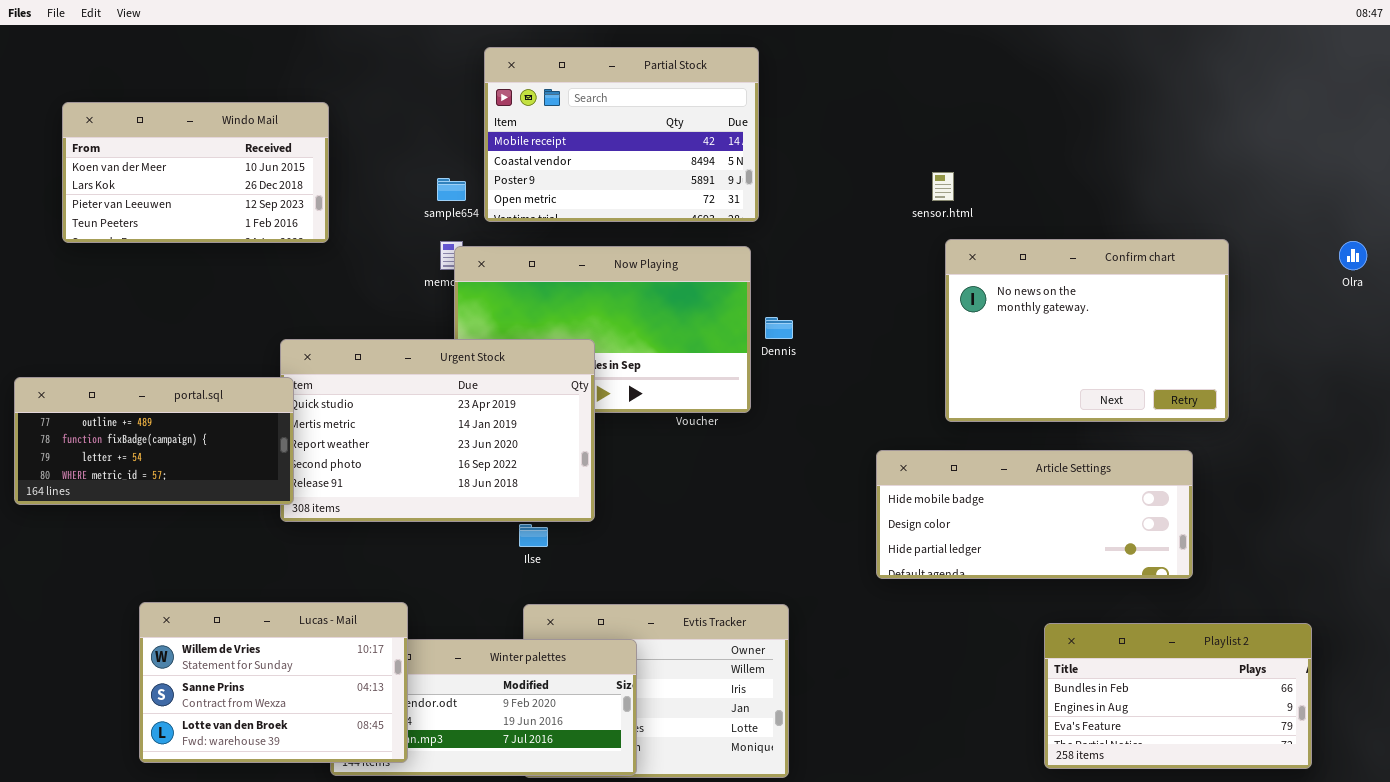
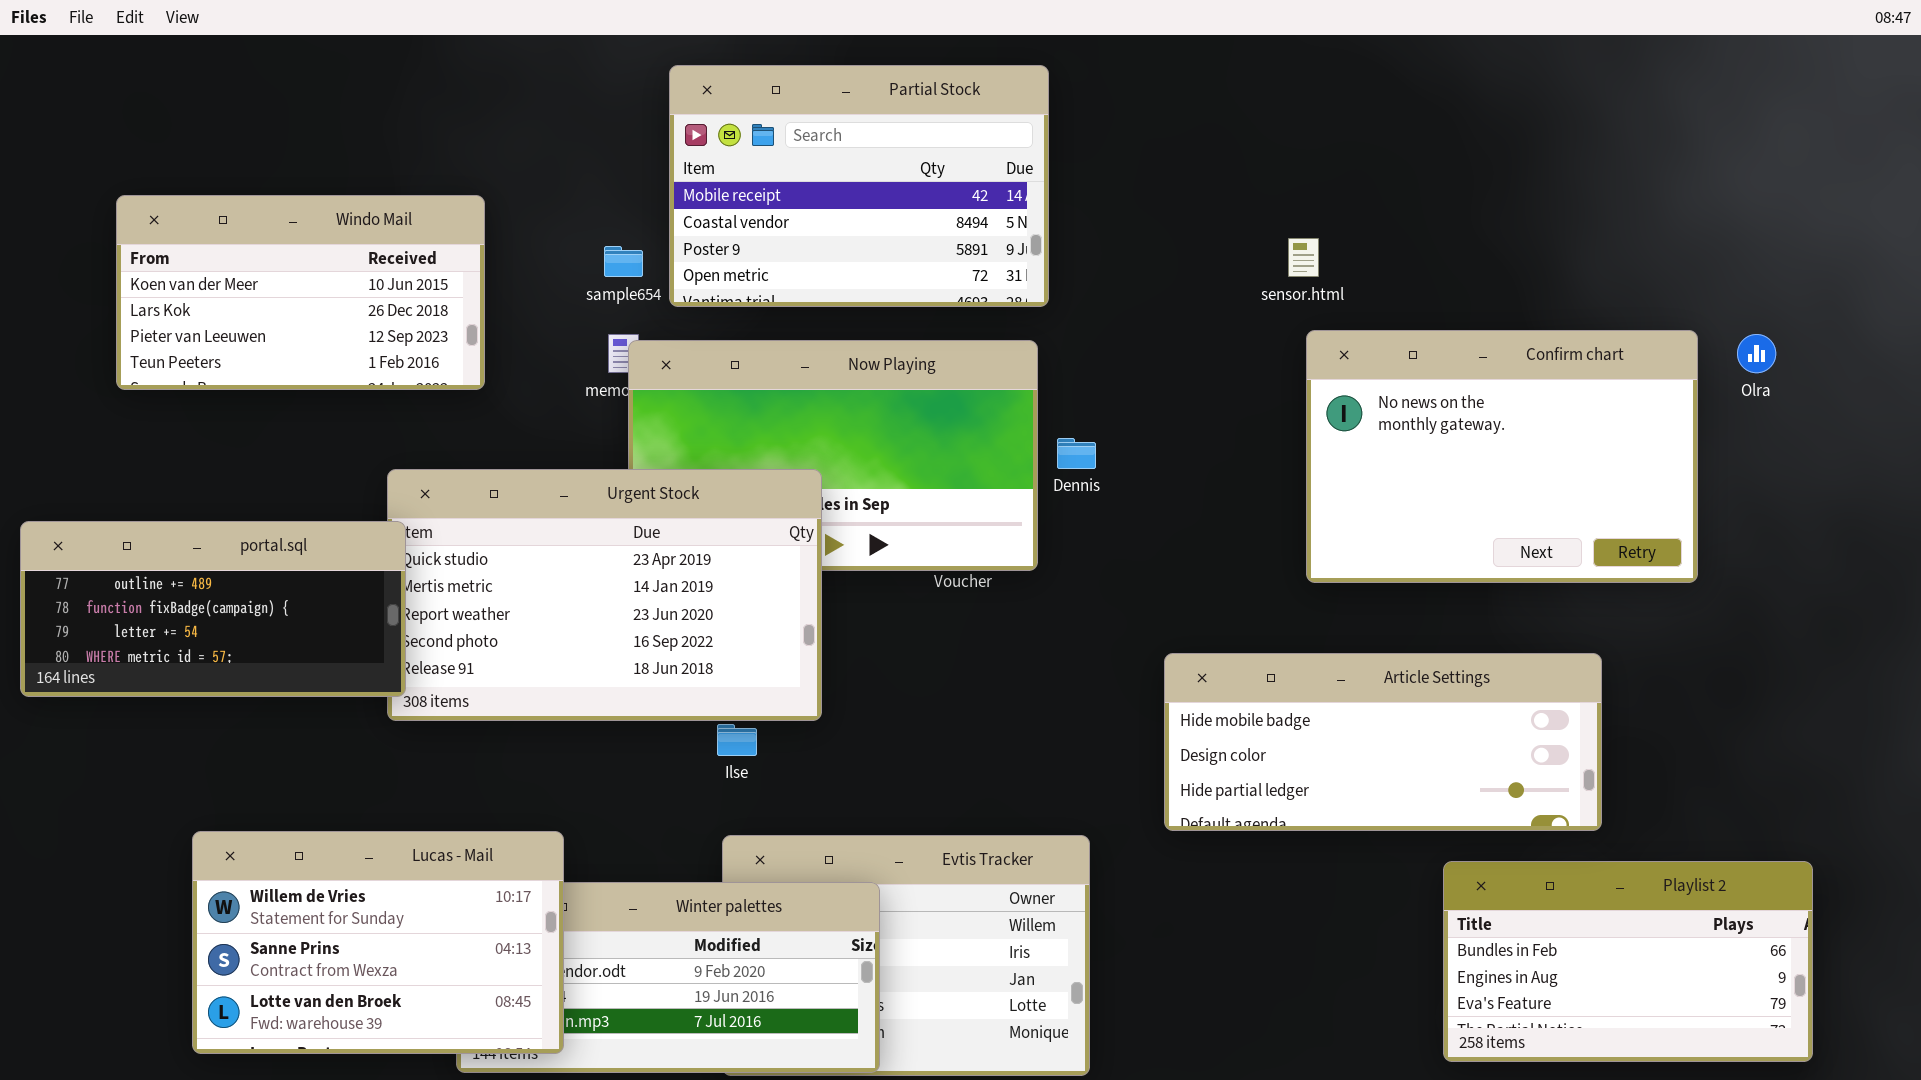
Windo Mail: [62,102,329,243] -> [116,195,485,390], moved
Olra: [1339,241,1367,270] -> [1737,334,1776,373], moved
Article Settings: [876,450,1193,579] -> [1164,653,1602,831], moved

